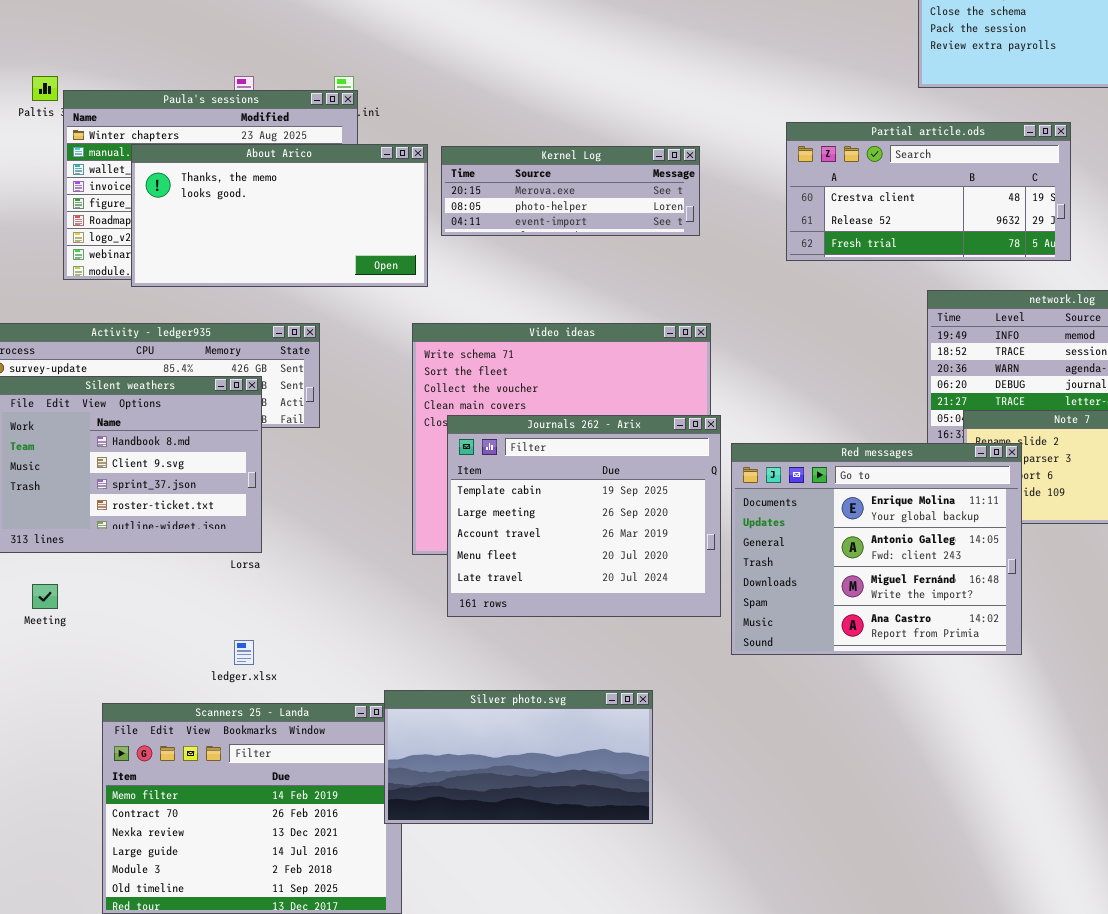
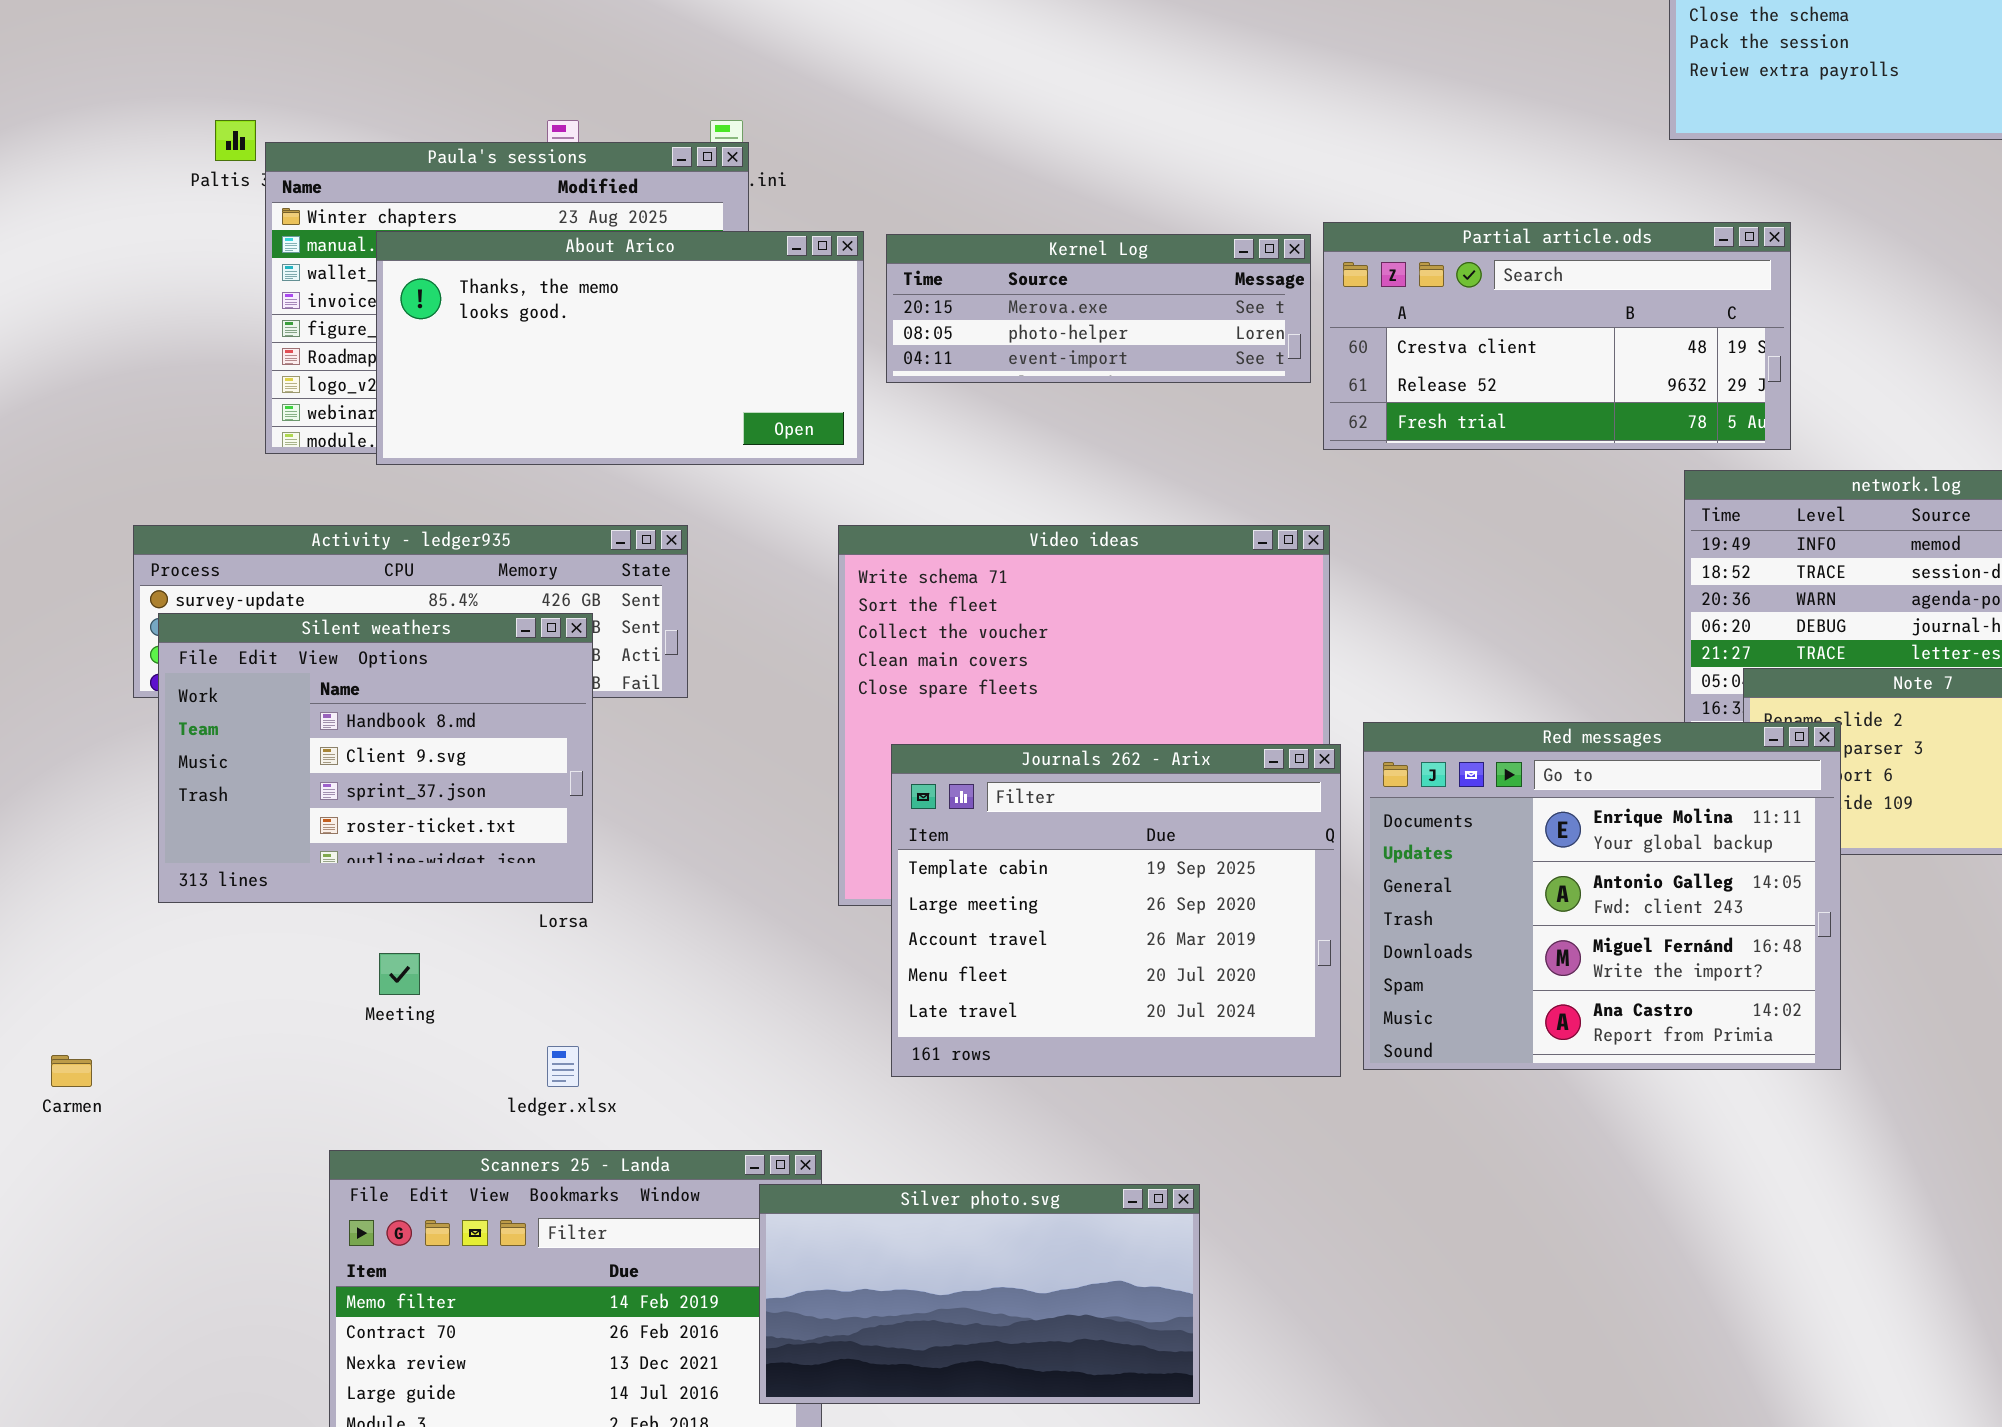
Partial article.ods: [786,122,1071,261] -> [1323,222,1791,450], moved
Journals 262 - Arix: [447,415,721,617] -> [891,744,1341,1077], moved
Meeting: [32,584,58,609] -> [379,953,420,995], moved
Silver photo.svg: [384,690,653,824] -> [759,1184,1200,1404], moved

